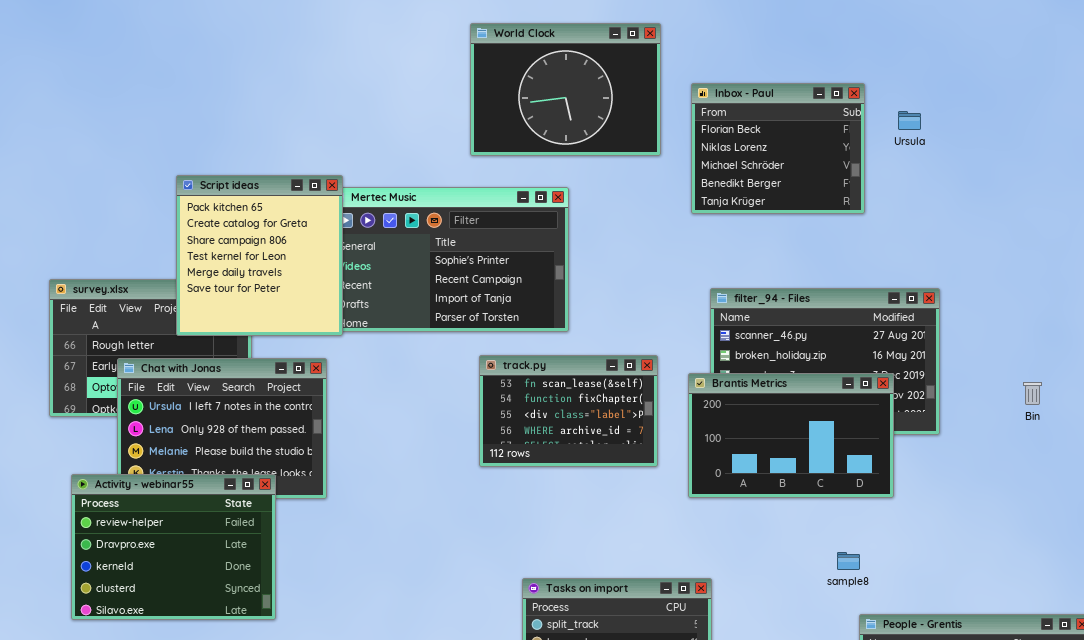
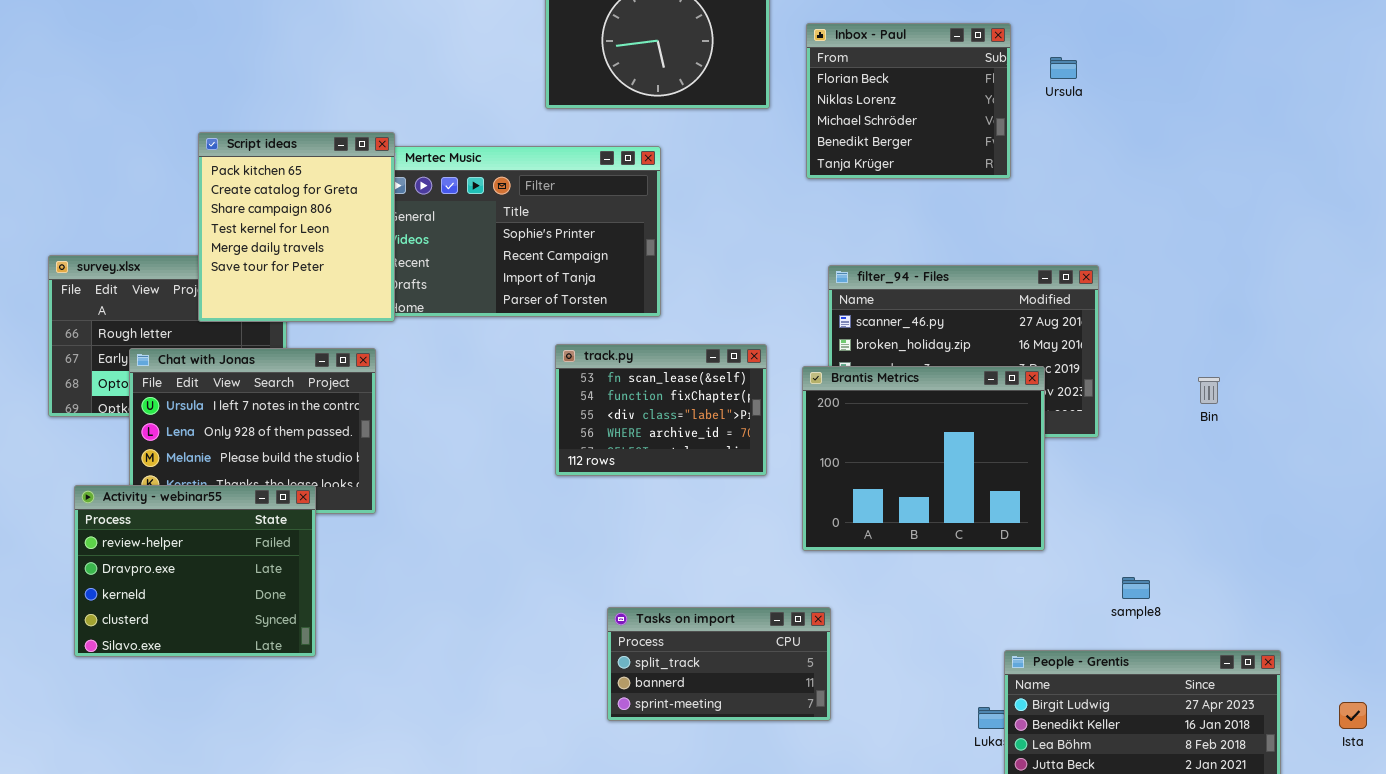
Brantis Metrics: [688,373,894,498] -> [802,366,1045,551], resized
sample8: [837,552,860,570] -> [1122,577,1150,599], moved

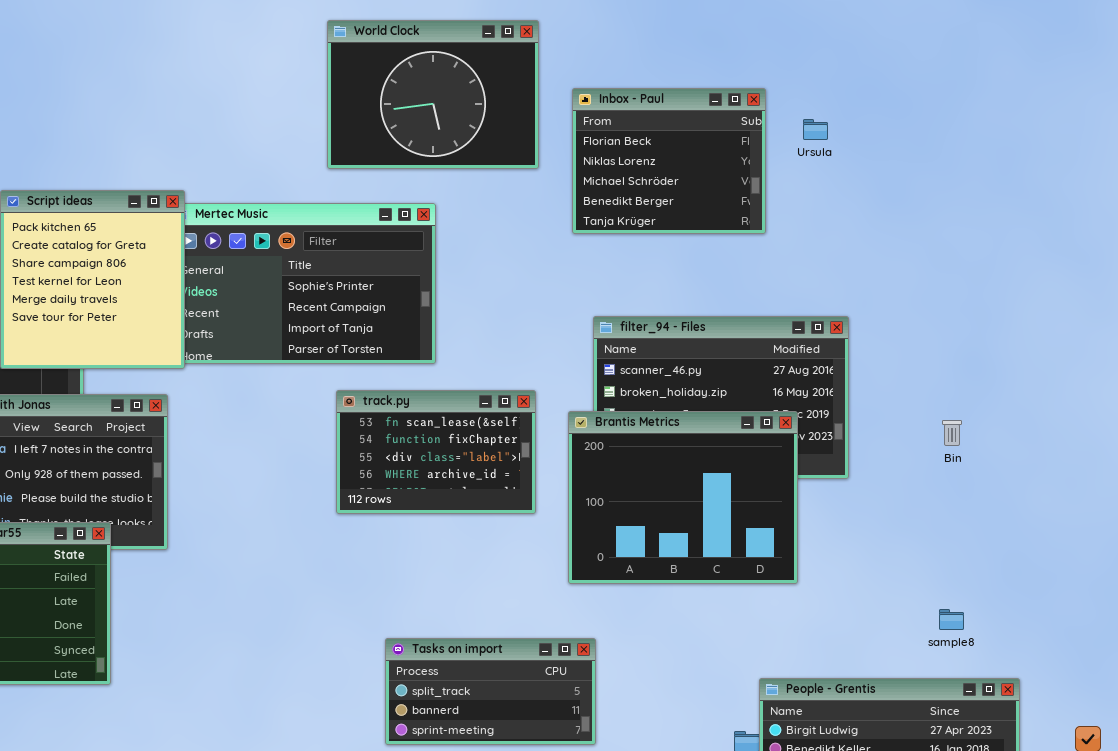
sample8: [1122,577,1150,599] -> [939,609,964,630], moved

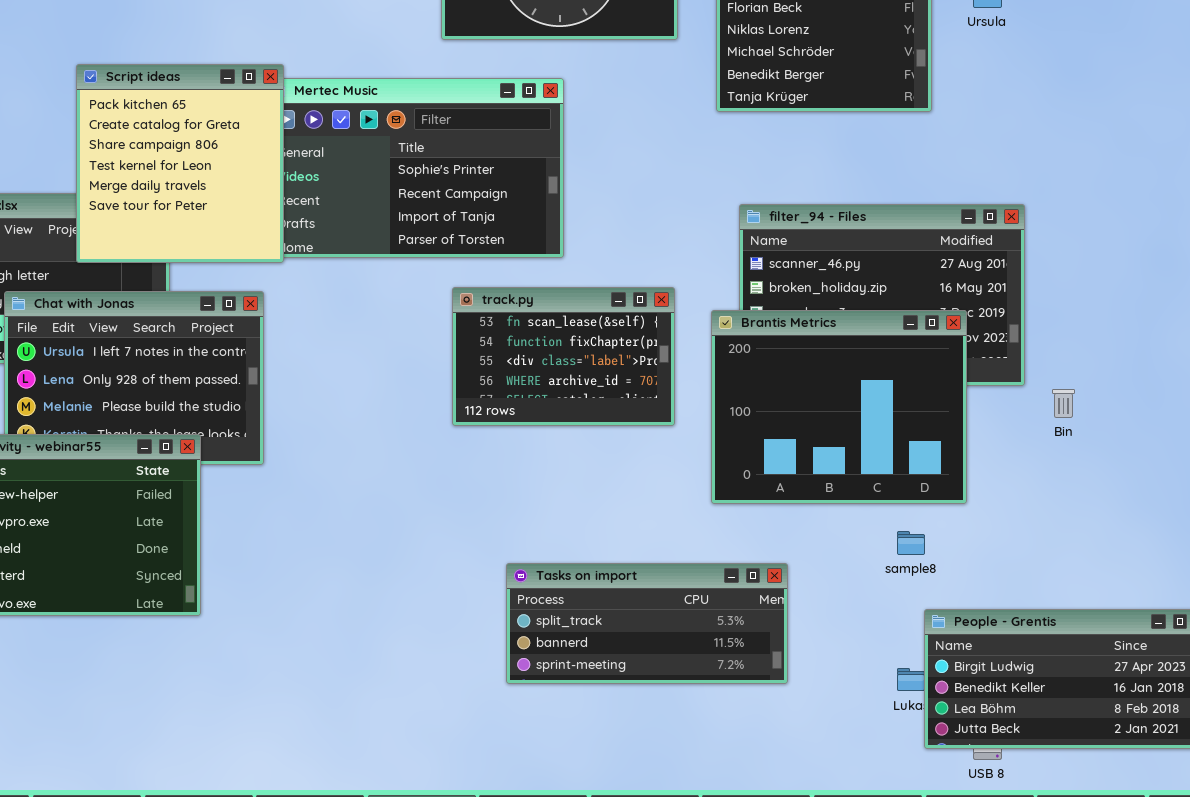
Bin: [942,420,962,446] -> [1052,389,1075,418], moved
sample8: [939,609,964,630] -> [897,531,925,555], moved
Tasks on import: [385,638,596,745] -> [506,563,788,684], resized

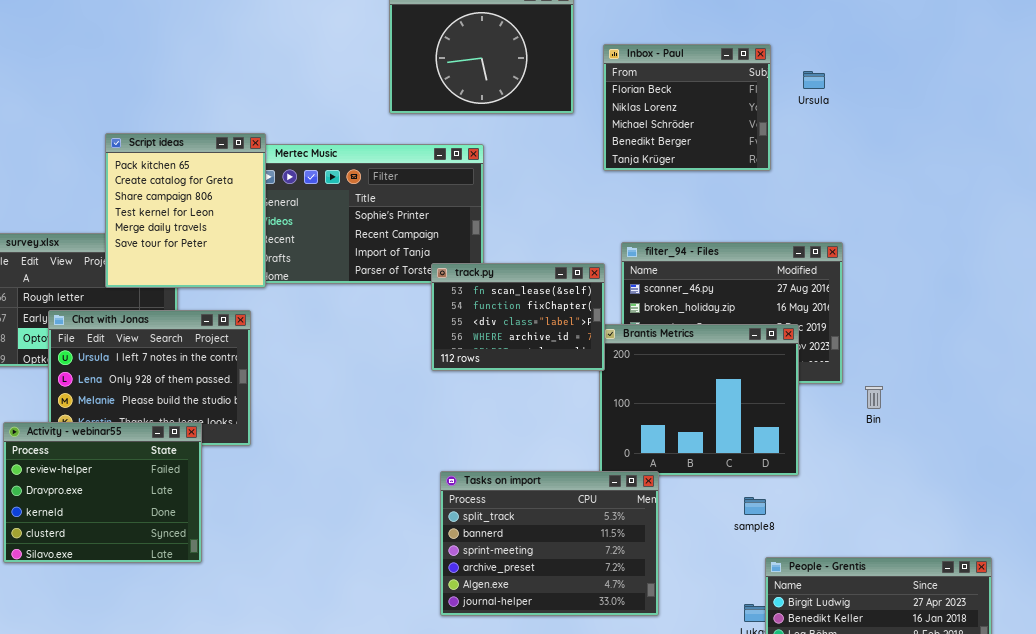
track.py: [452,287,675,426] -> [431,263,605,371], moved
Tasks on import: [506,563,788,684] -> [440,471,659,616], resized

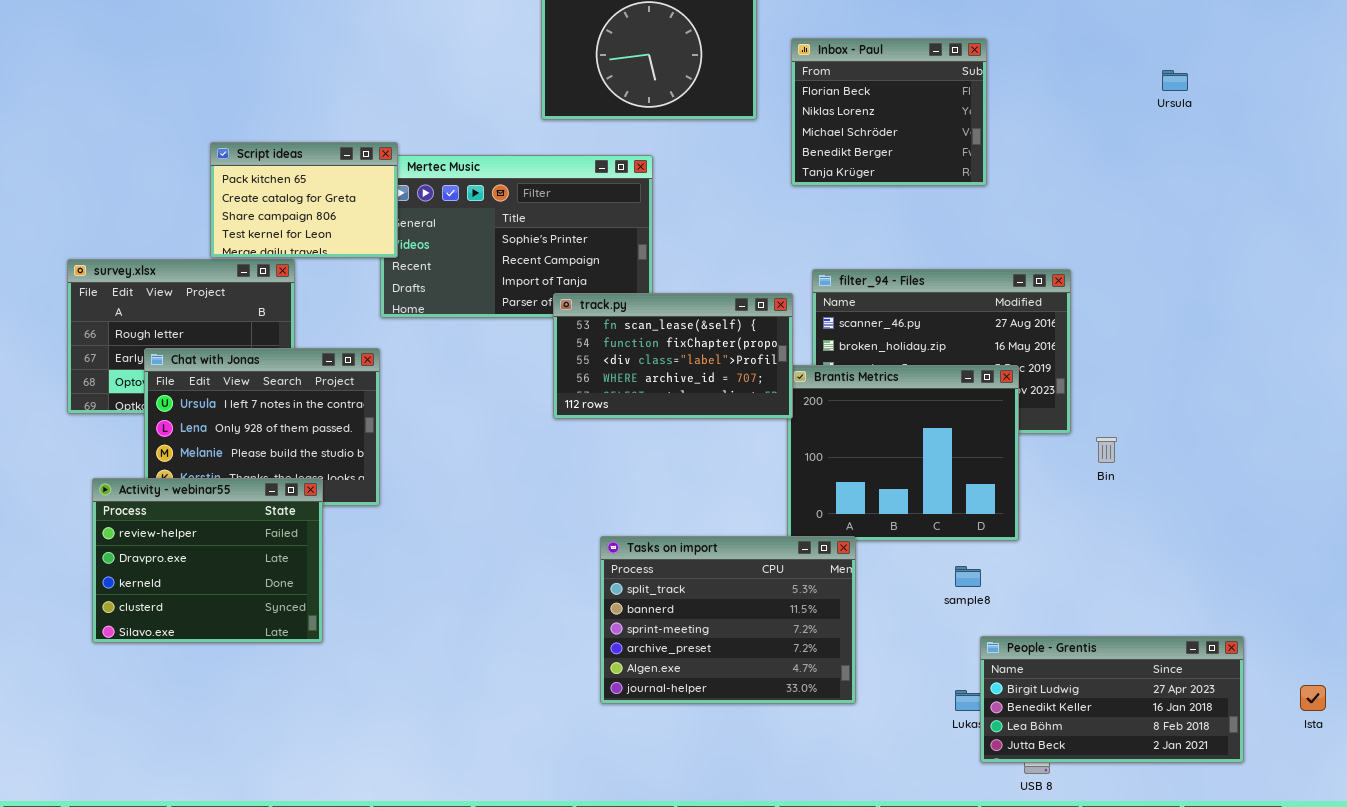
Ursula: [803,71,825,89] -> [1162,70,1188,91], moved
Script ideas: [105,133,266,288] -> [210,142,398,258], resized
track.py: [431,263,605,371] -> [553,293,793,419], resized

